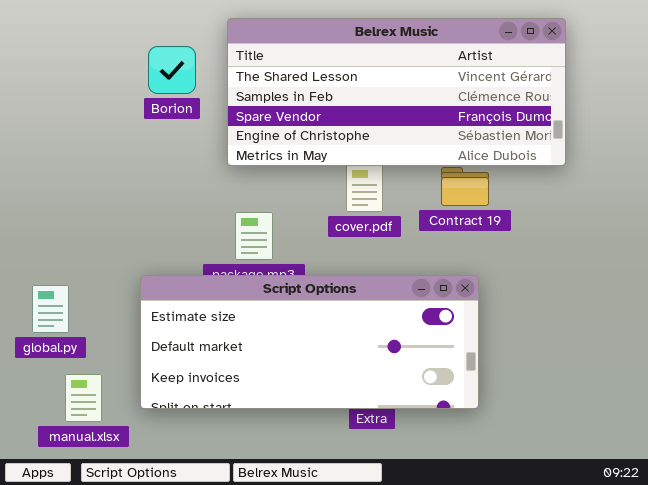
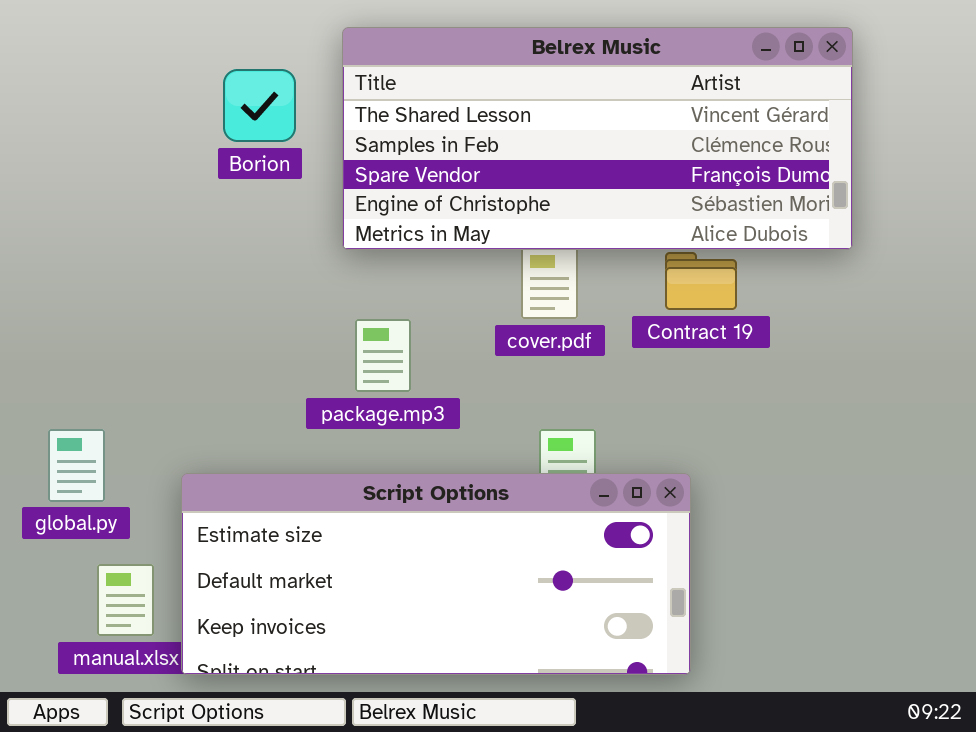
Script Options: [140,275,479,409] -> [181,473,691,675], moved

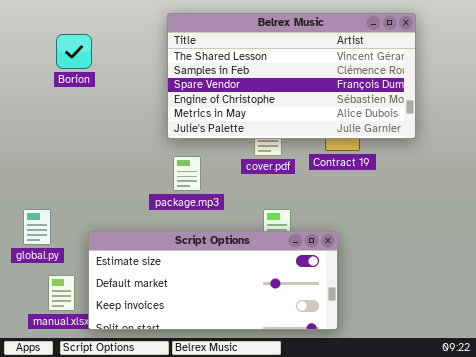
Belrex Music: [342,27,853,250] -> [167,13,416,139], resized
Borion: [223,69,296,142] -> [56,34,92,69], moved

